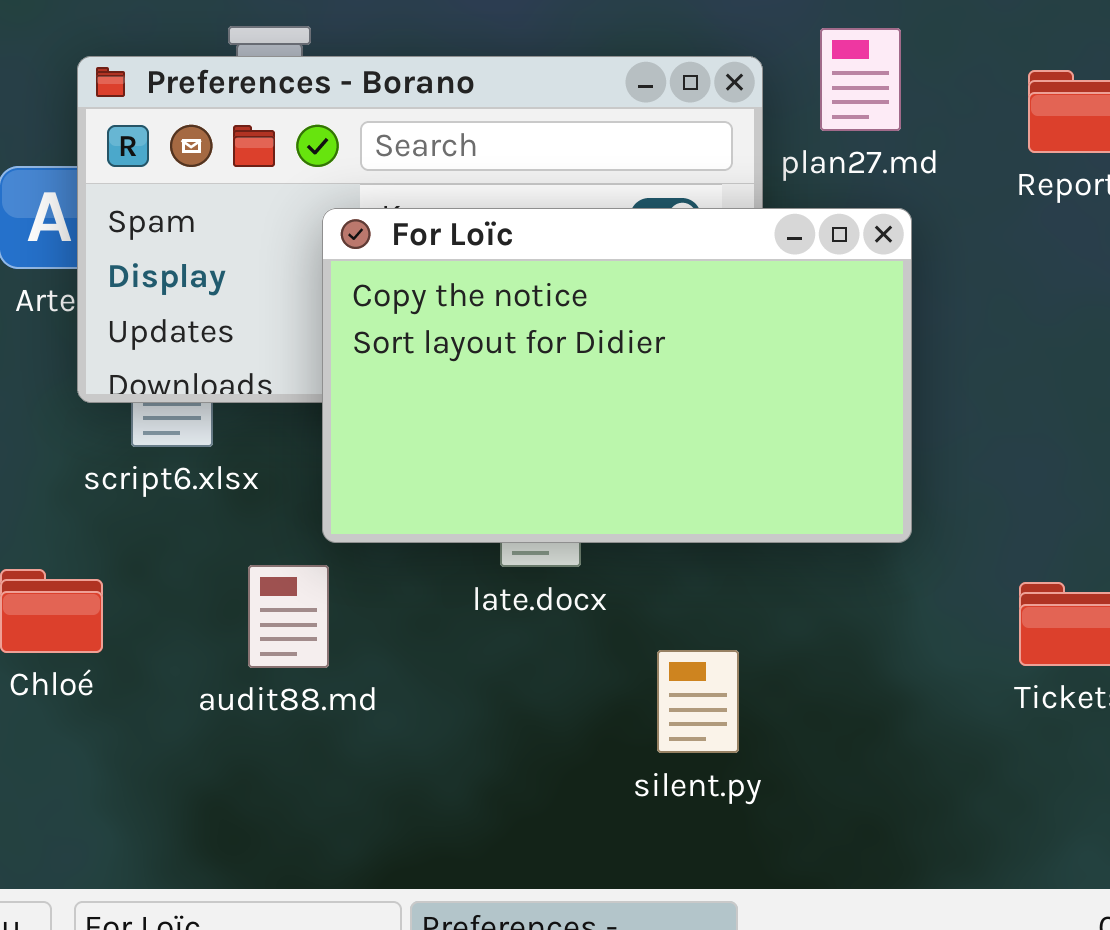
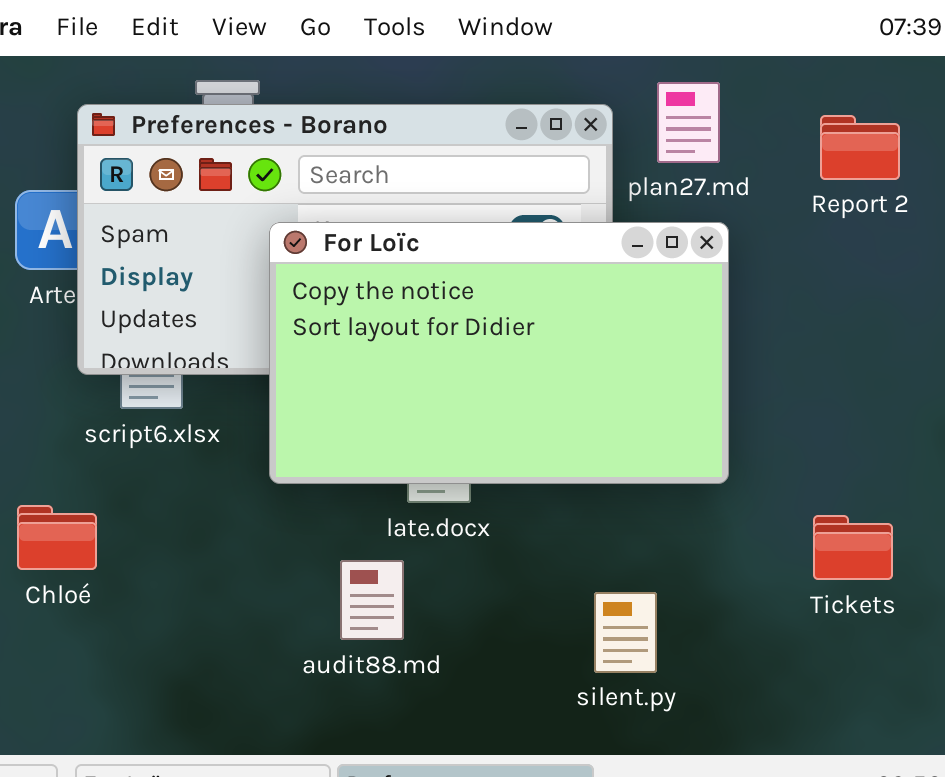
audit88.md: [248,565,329,668] -> [340,560,404,640], moved
silent.py: [657,650,739,753] -> [594,592,657,673], moved

